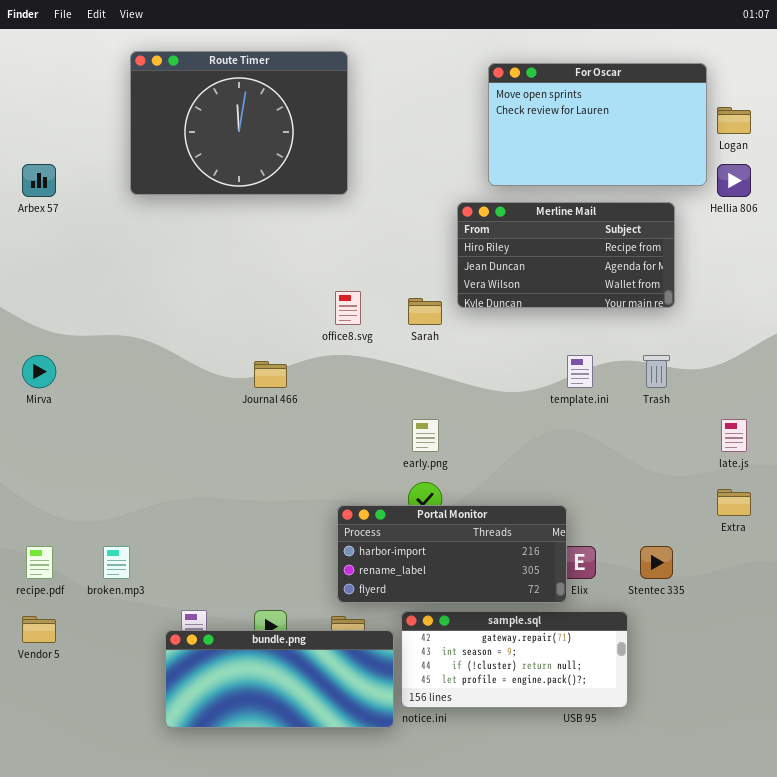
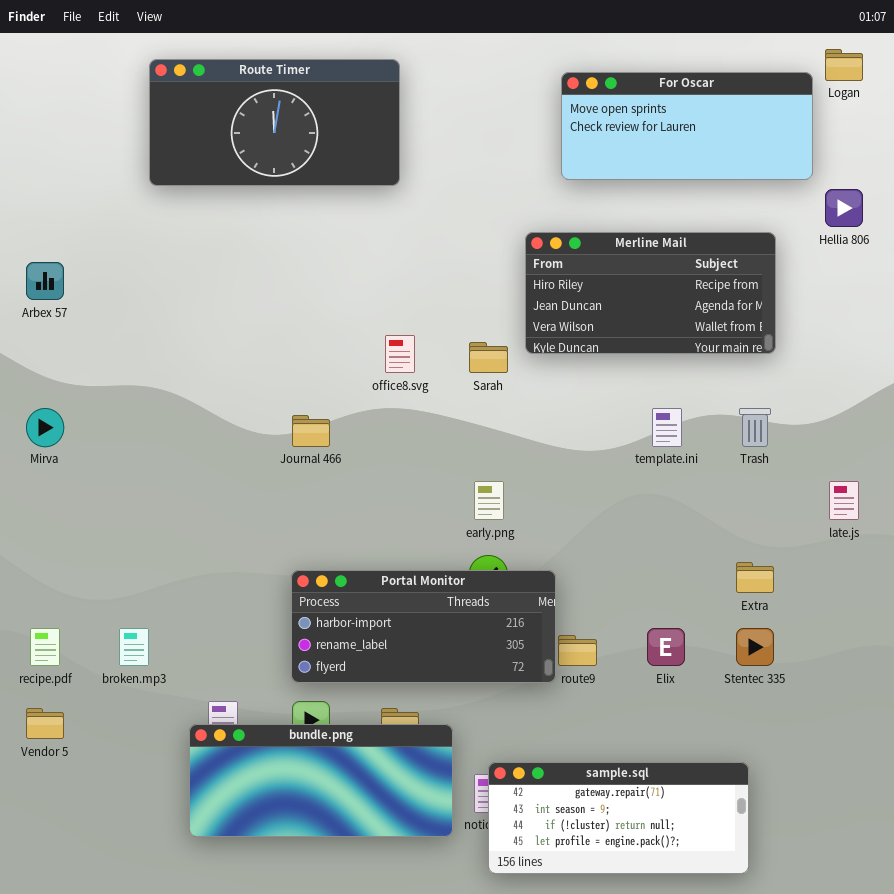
Route Timer: [130,51,348,195] -> [149,59,400,186], resized
For Oscar: [488,63,707,186] -> [561,72,813,180], resized
Logan: [717,107,751,134] -> [825,49,863,81], moved
Arbex 57: [22,164,56,197] -> [26,262,64,300], moved
Extra: [717,489,751,516] -> [736,562,774,593], moved
Portal Monitor: [337,505,567,603] -> [291,570,556,683], moved
sample.sql: [401,611,628,708] -> [488,762,749,874], moved

